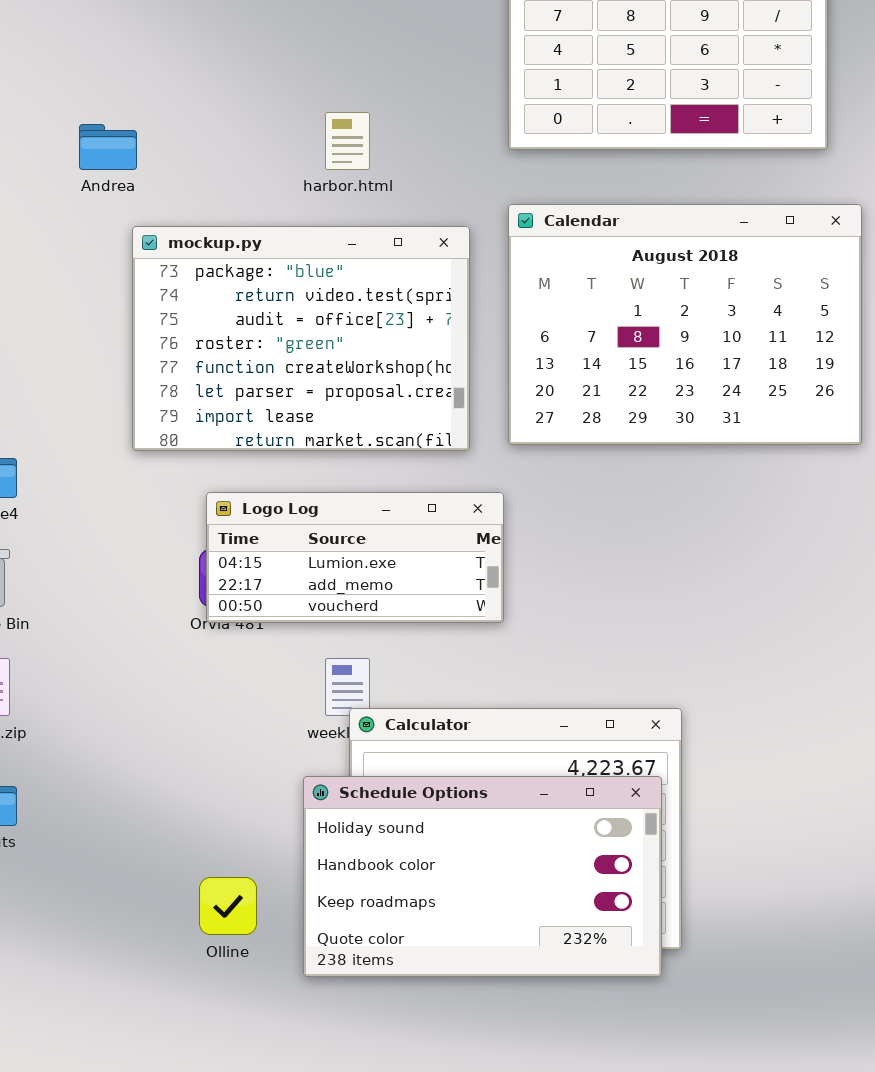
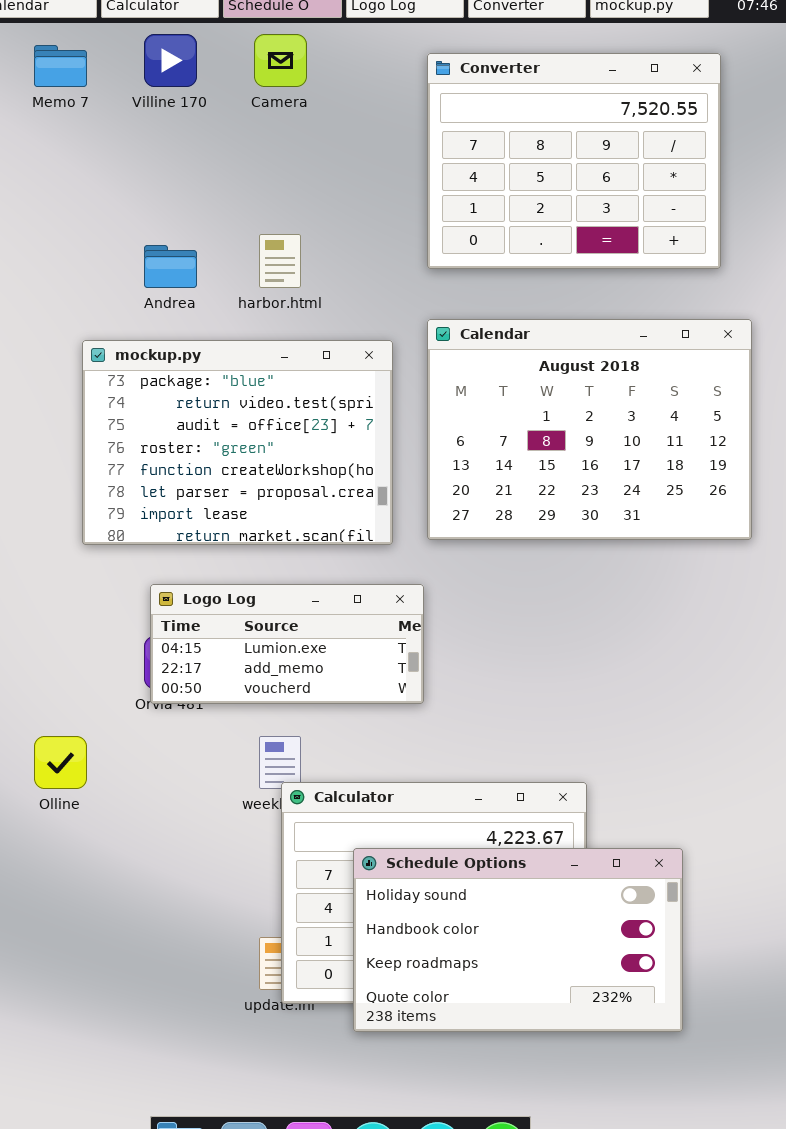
Andrea: [79,124,137,170] -> [144,245,197,288], moved
Schedule Options: [303,776,662,977] -> [353,848,683,1032], moved
Olline: [199,877,257,935] -> [34,736,87,789], moved

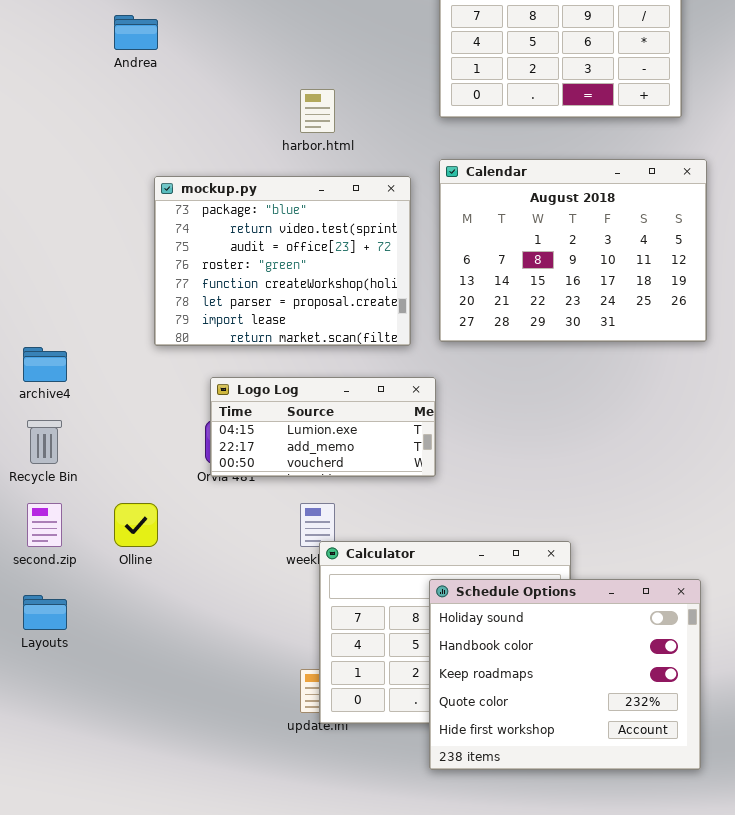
Andrea: [144,245,197,288] -> [114,15,158,50], moved
Schedule Options: [353,848,683,1032] -> [429,579,701,770], moved, resized

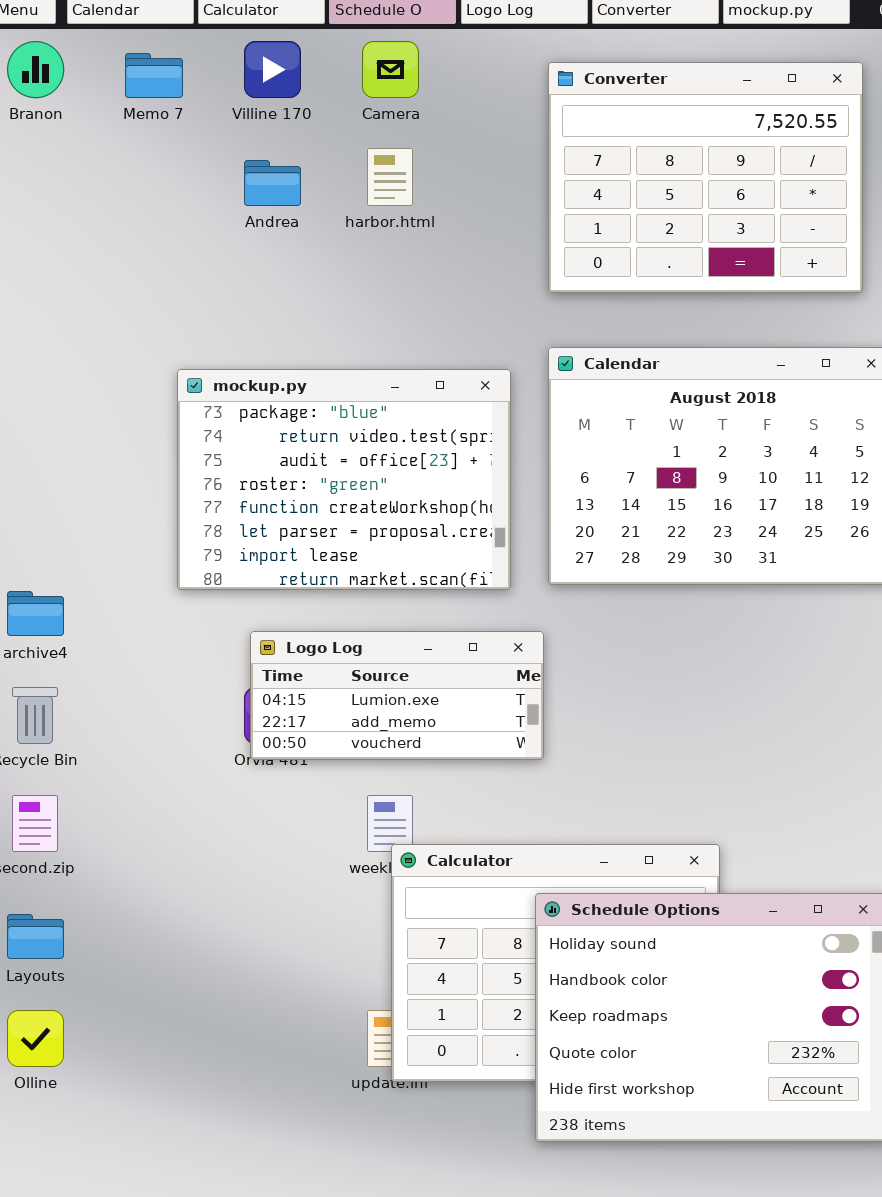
Andrea: [114,15,158,50] -> [244,160,301,206], moved
harbor.html: [300,89,335,133] -> [367,148,413,206], moved
Olline: [114,503,158,547] -> [7,1010,64,1067], moved

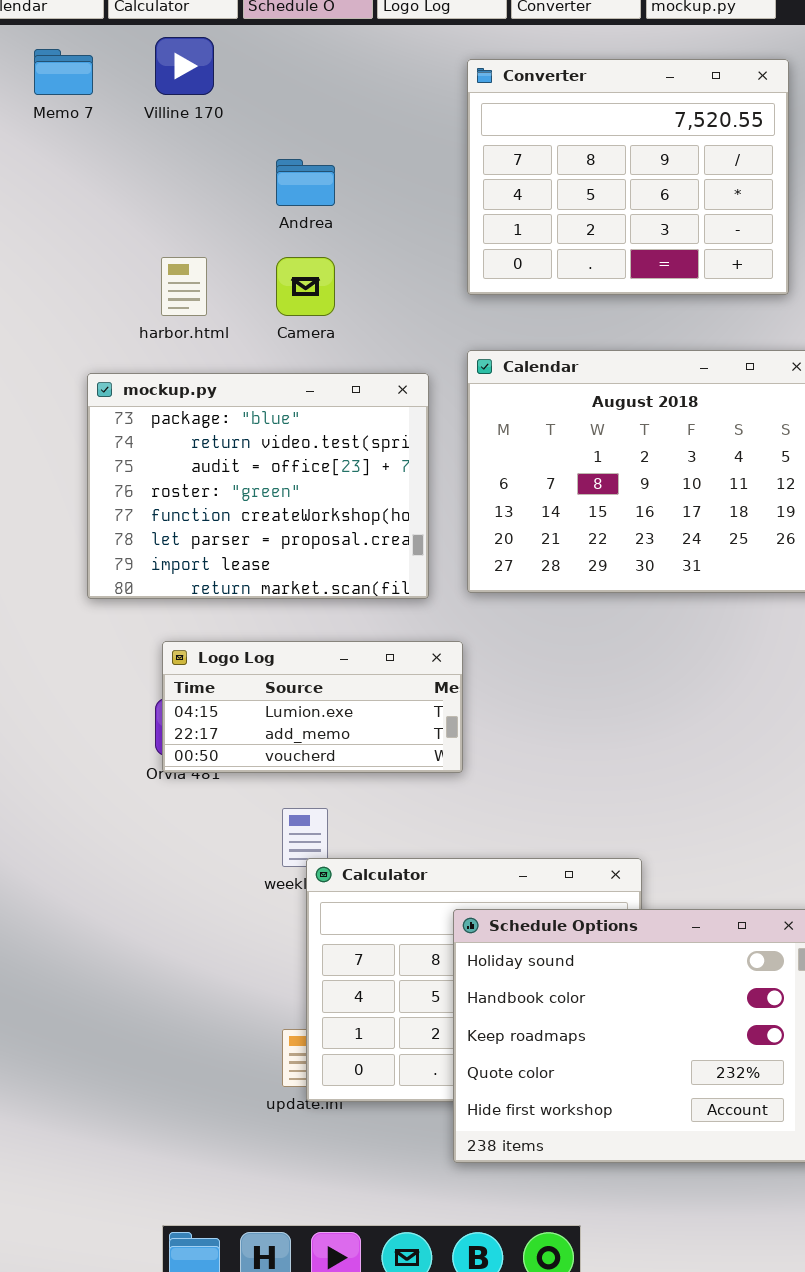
Camera: [362,41,419,98] -> [276,257,335,316], moved
harbor.html: [367,148,413,206] -> [161,257,207,316], moved
Andrea: [244,160,301,206] -> [276,159,335,206], moved

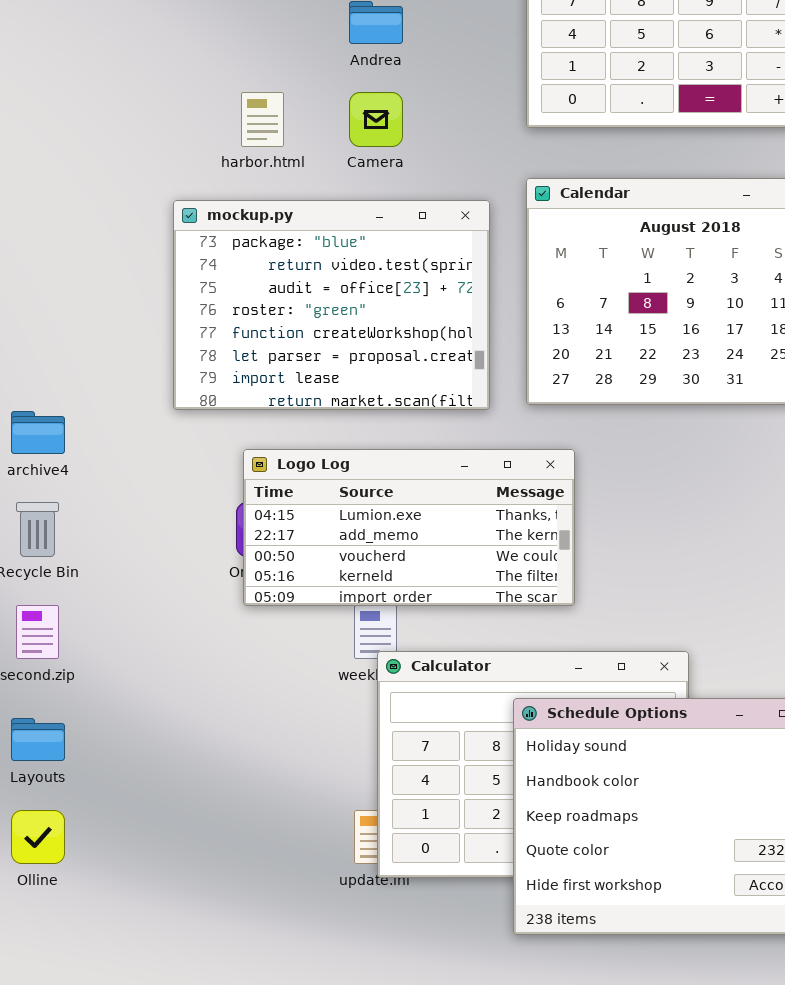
Logo Log: [162,641,463,773] -> [243,449,575,606], resized

